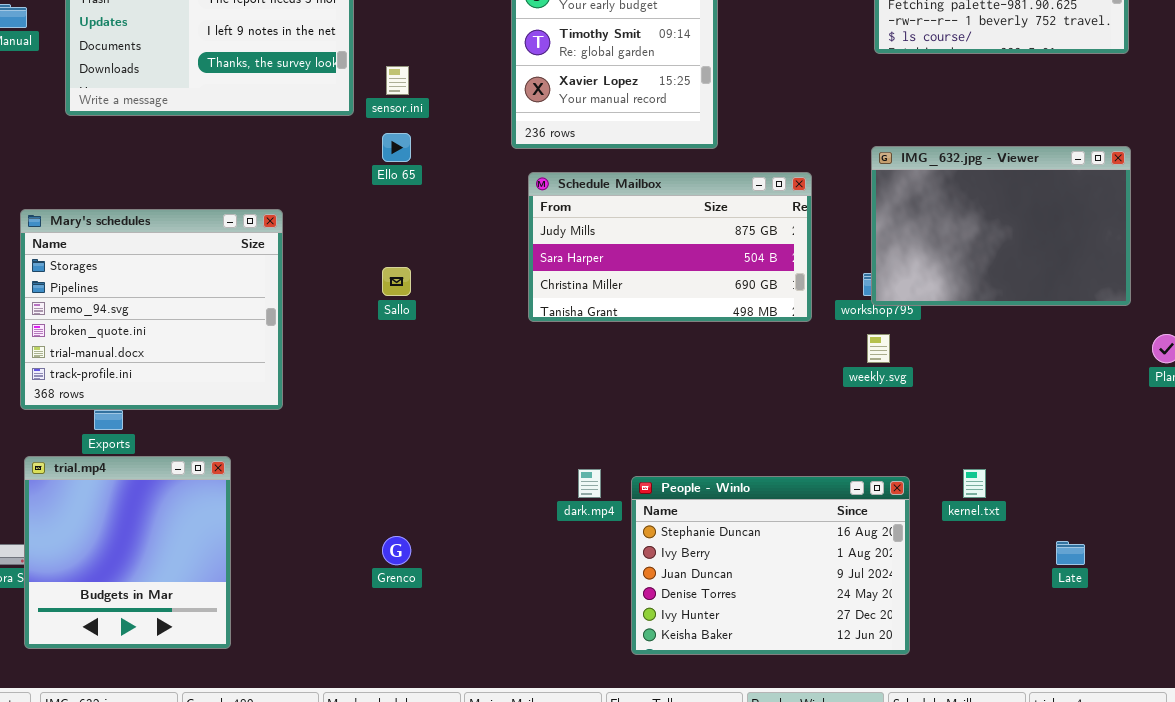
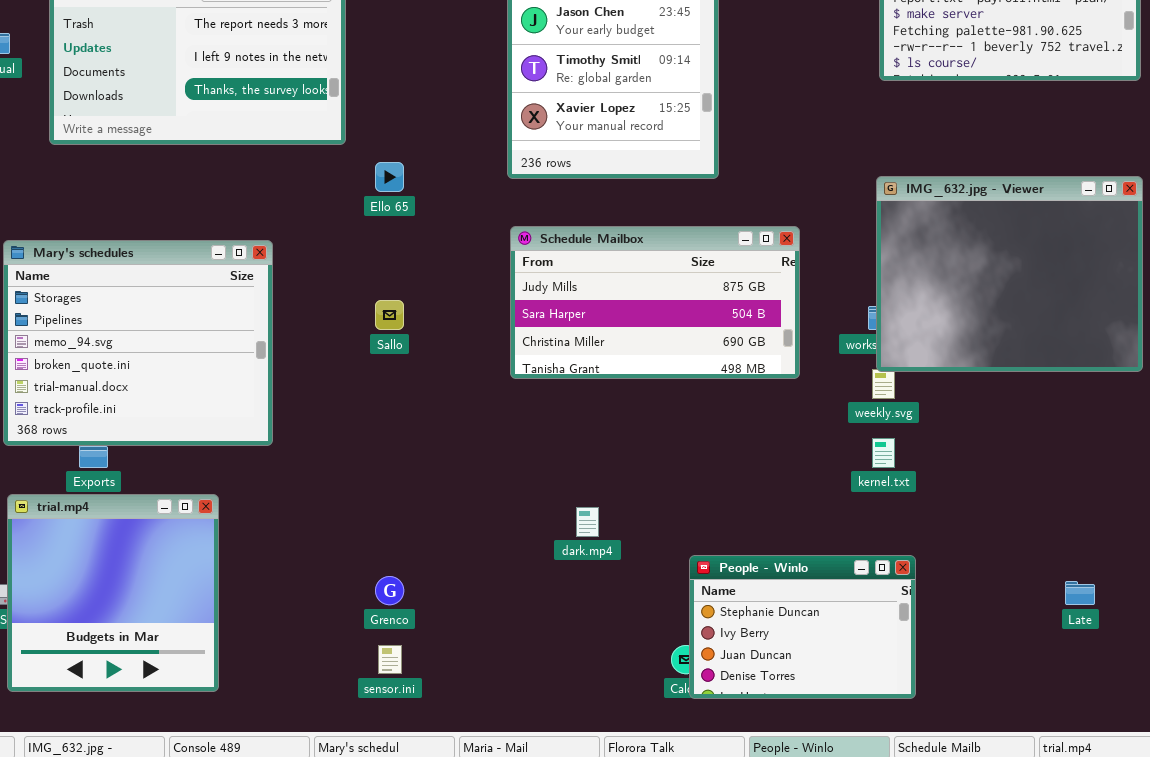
sensor.ini: [386,66,409,95] -> [378,645,402,674], moved
IMG_632.jpg - Viewer: [871,146,1131,306] -> [876,176,1143,372], resized
Schedule Mailbox: [528,172,812,322] -> [510,226,800,379], moved
kernel.txt: [963,469,986,498] -> [872,438,895,468], moved
People - Winlo: [631,476,910,655] -> [689,555,916,699], resized

